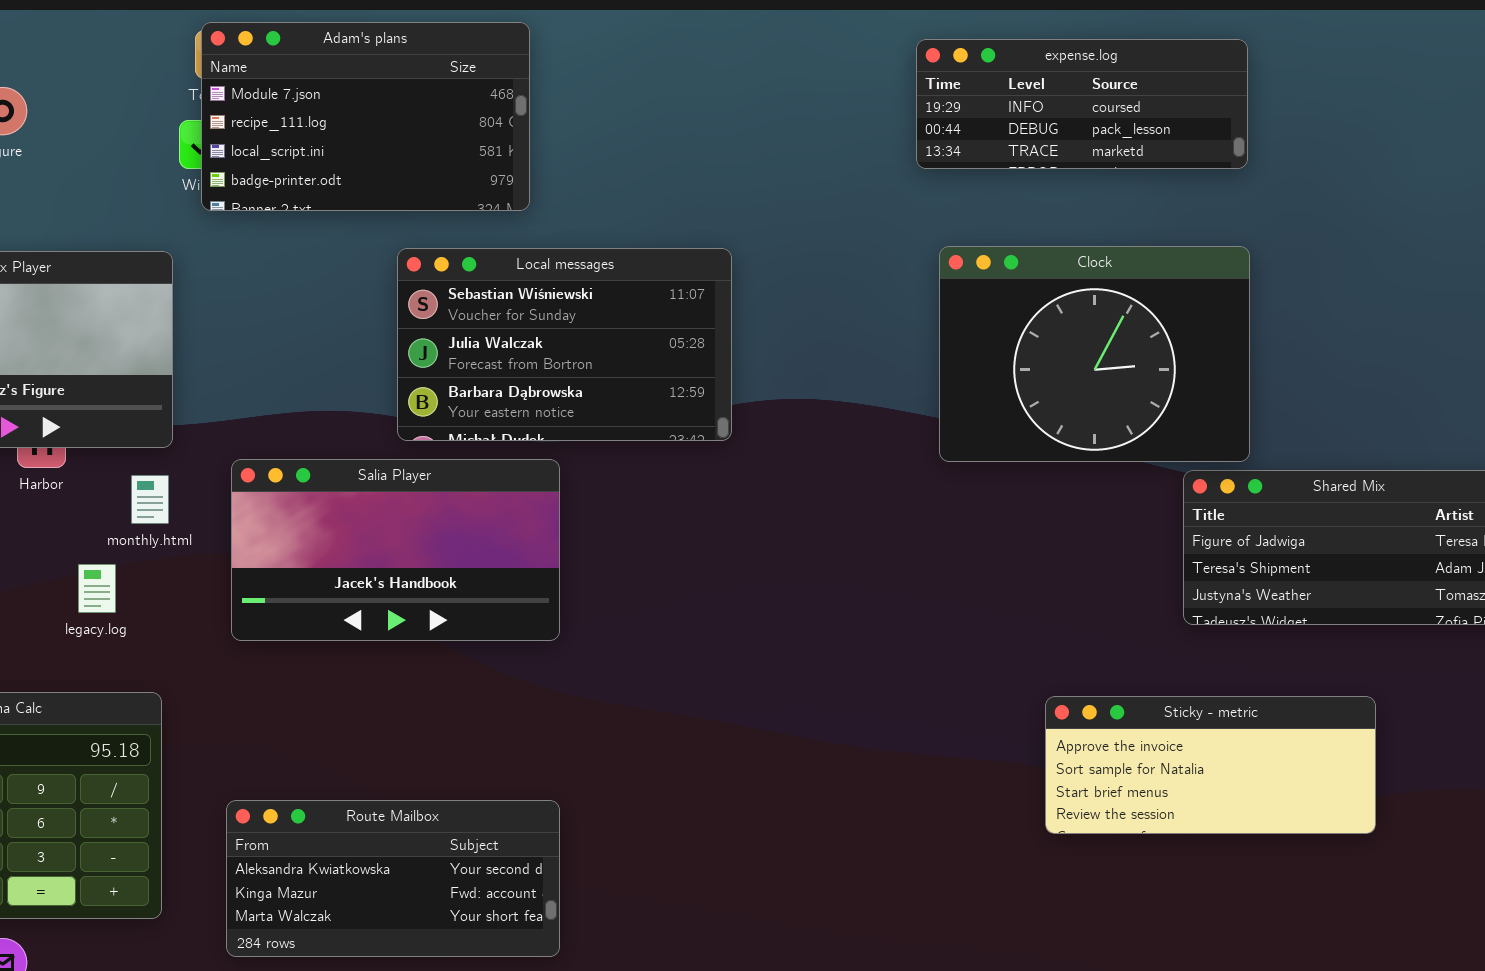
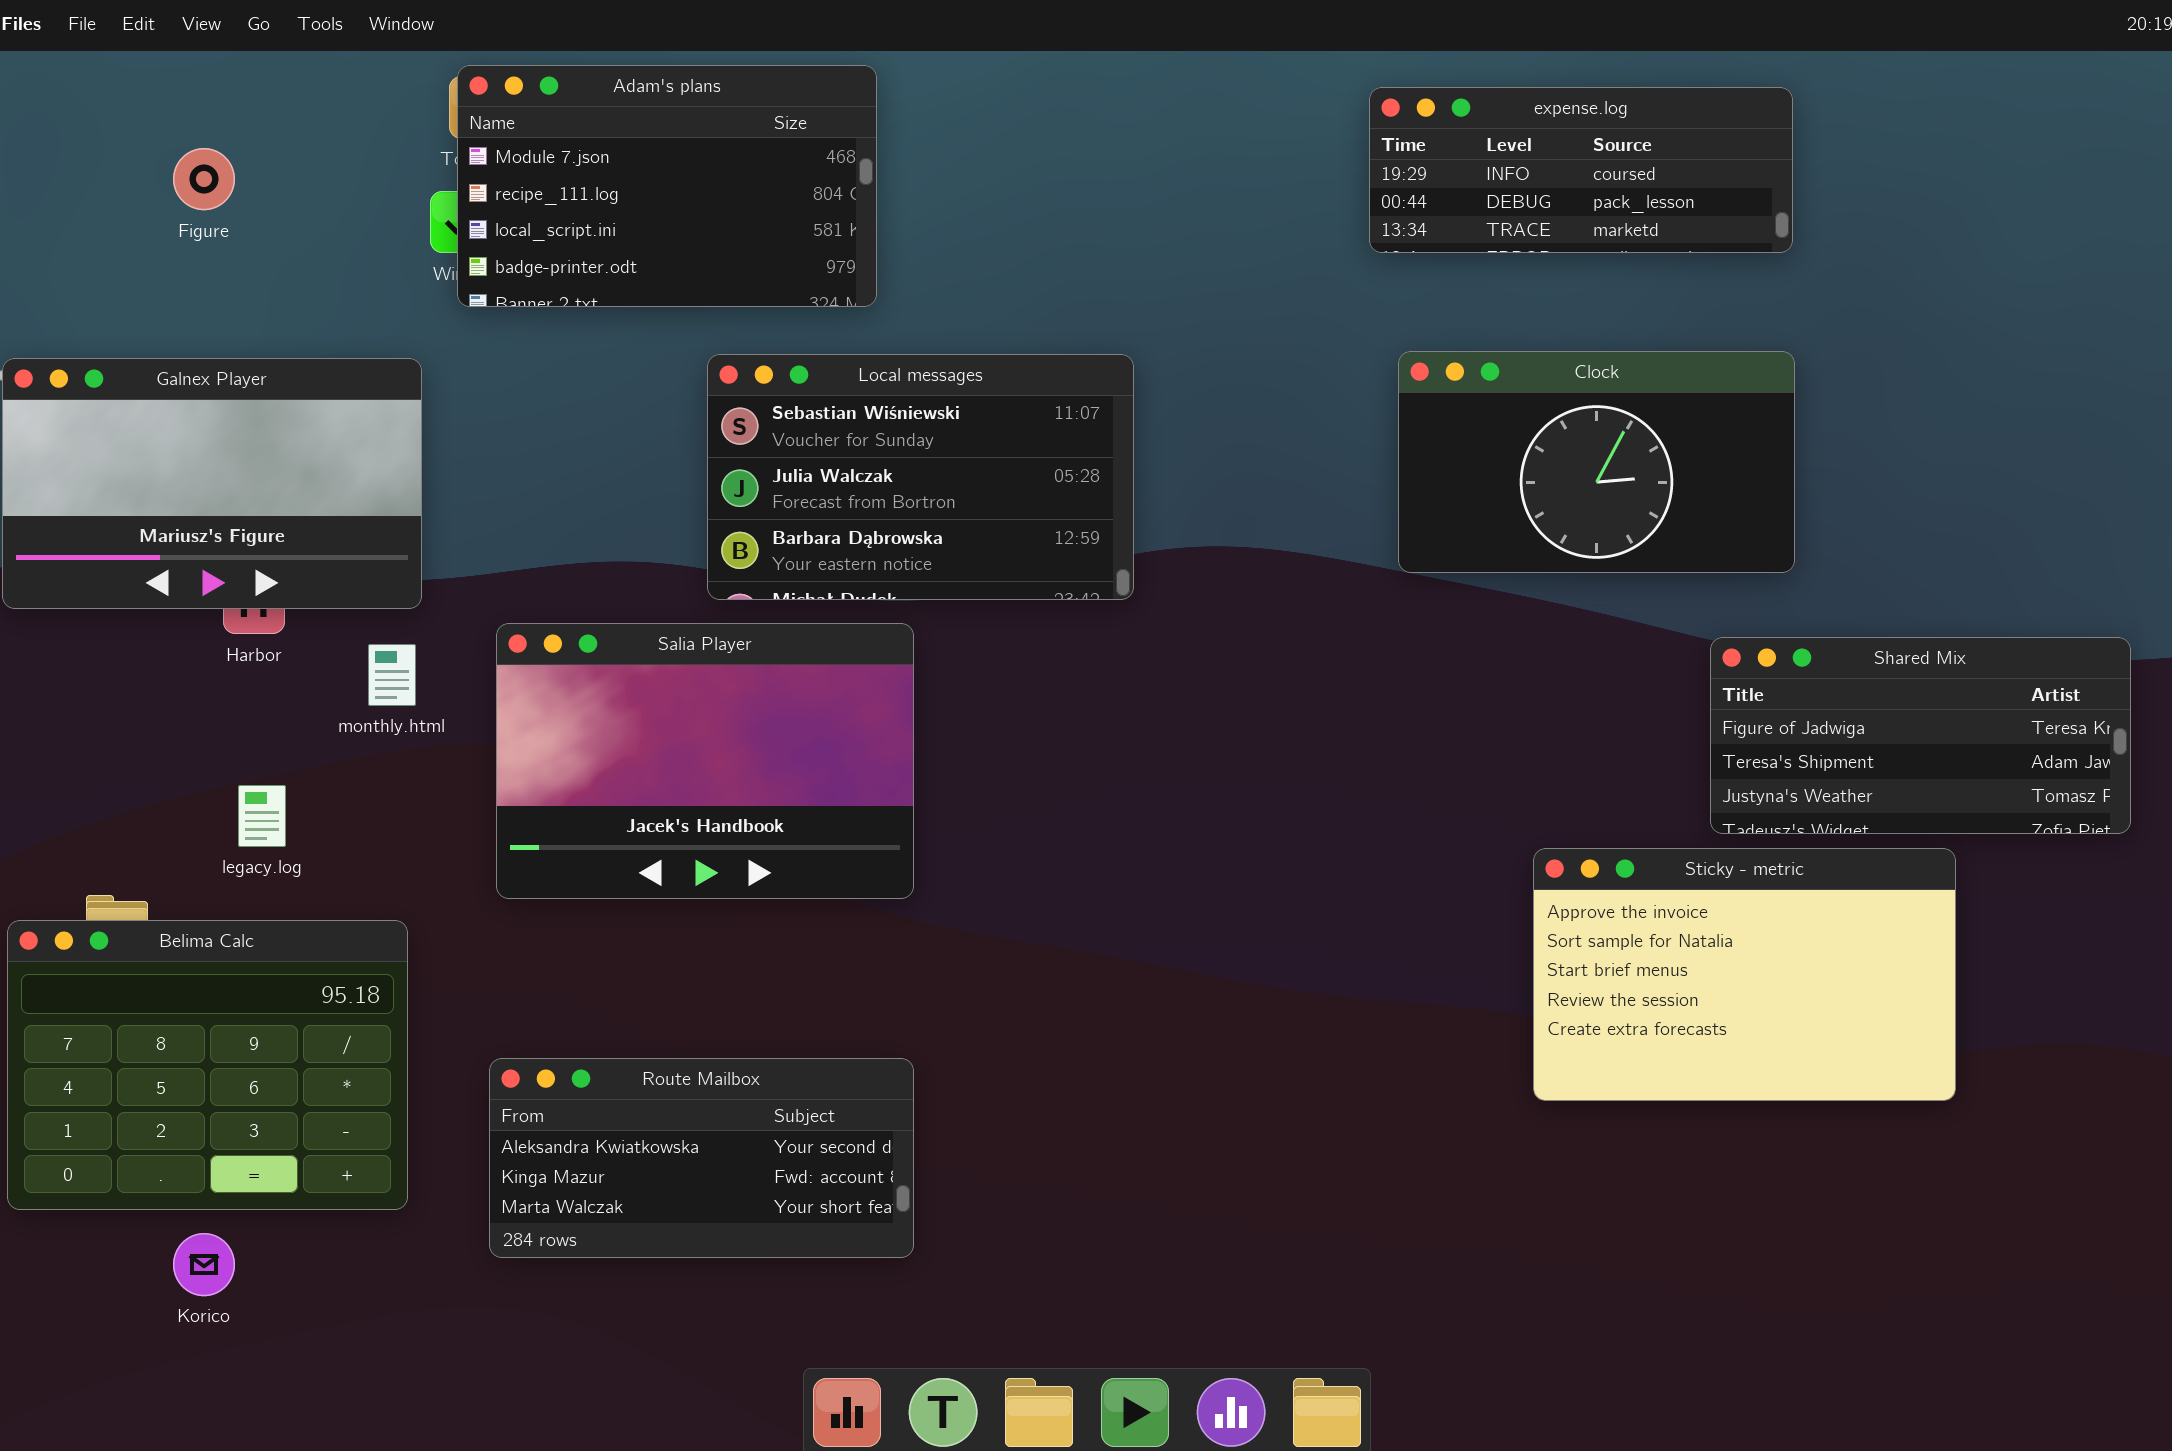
Clock: [939,246,1250,462] -> [1398,351,1795,573], resized
Salia Player: [231,459,560,641] -> [496,623,914,899], resized
legacy.log: [78,564,116,613] -> [238,785,286,847], moved
Sticky - metric: [1045,696,1376,834] -> [1533,848,1956,1101], resized

